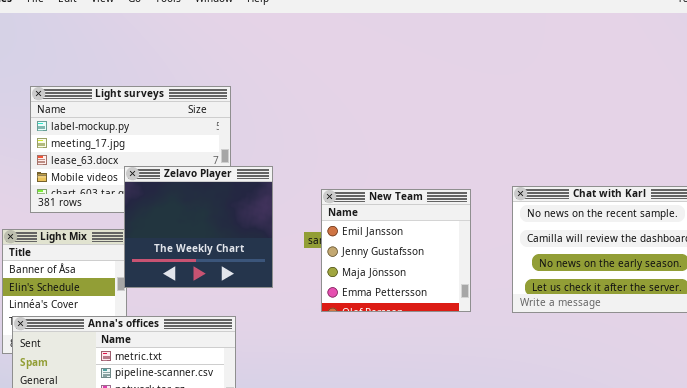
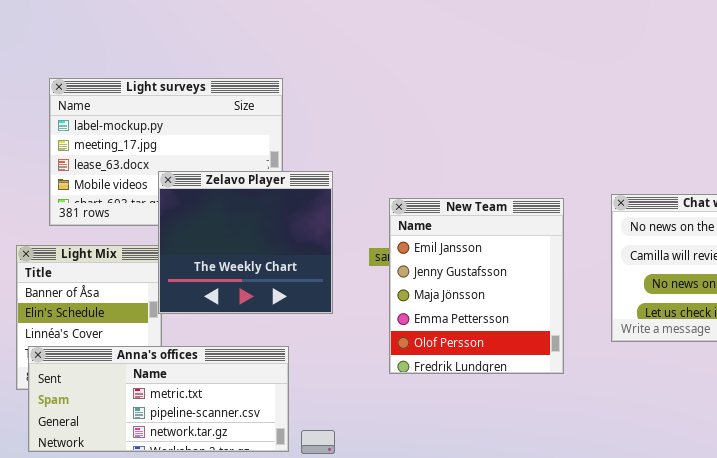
New Team: [321,189,471,312] -> [389,198,564,374], resized

